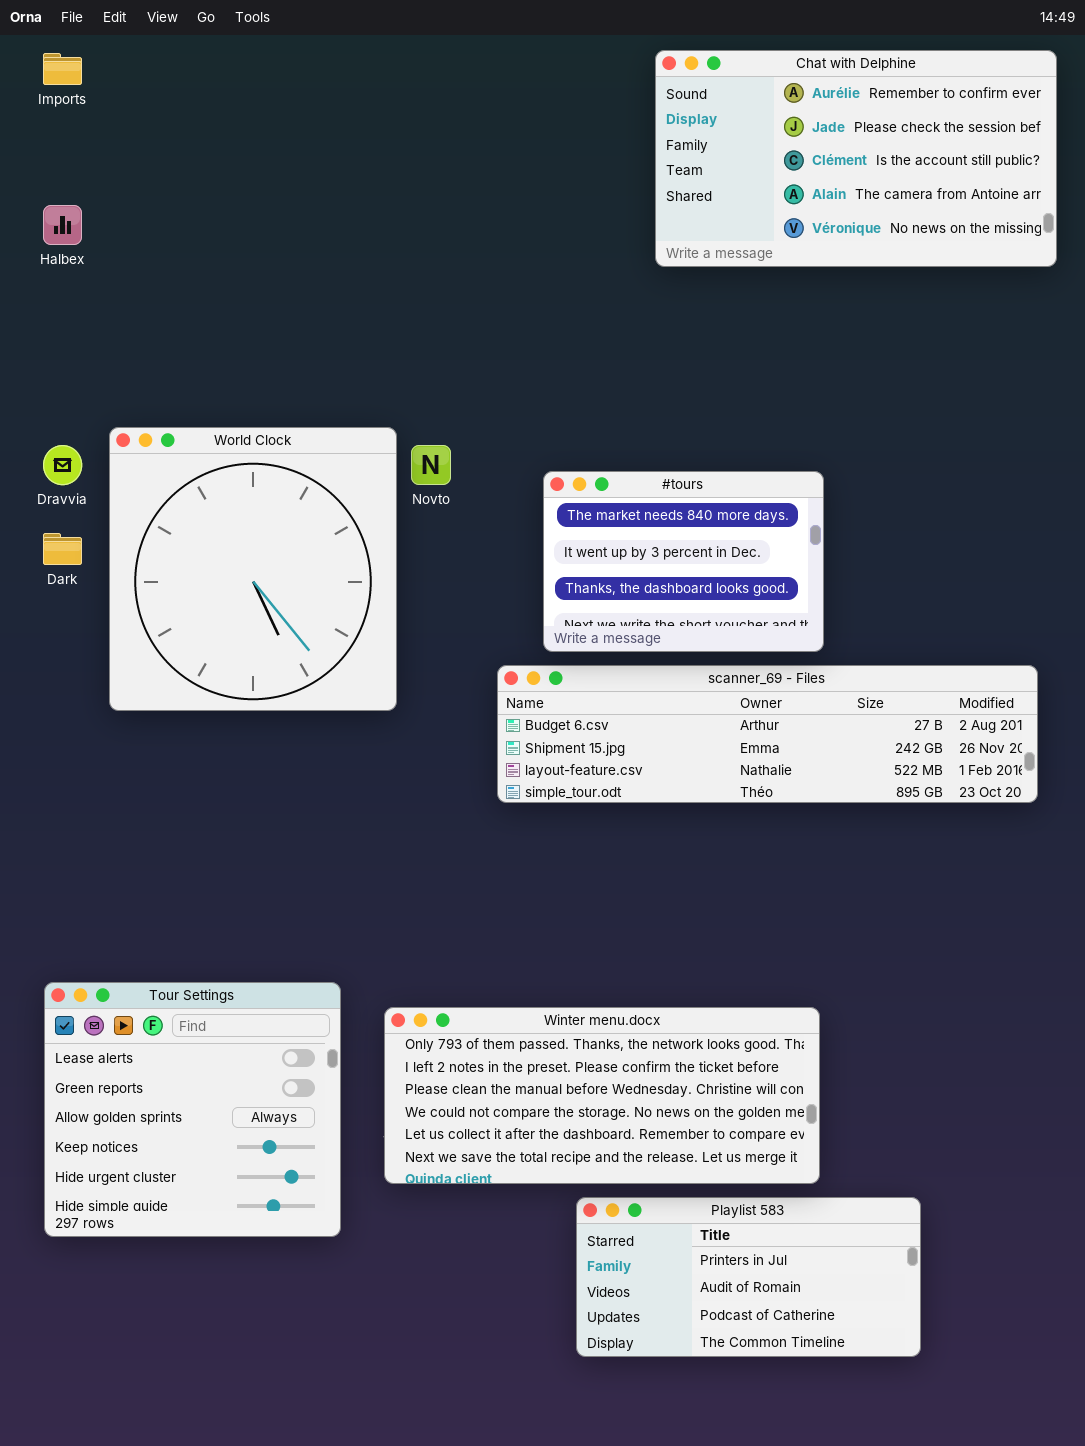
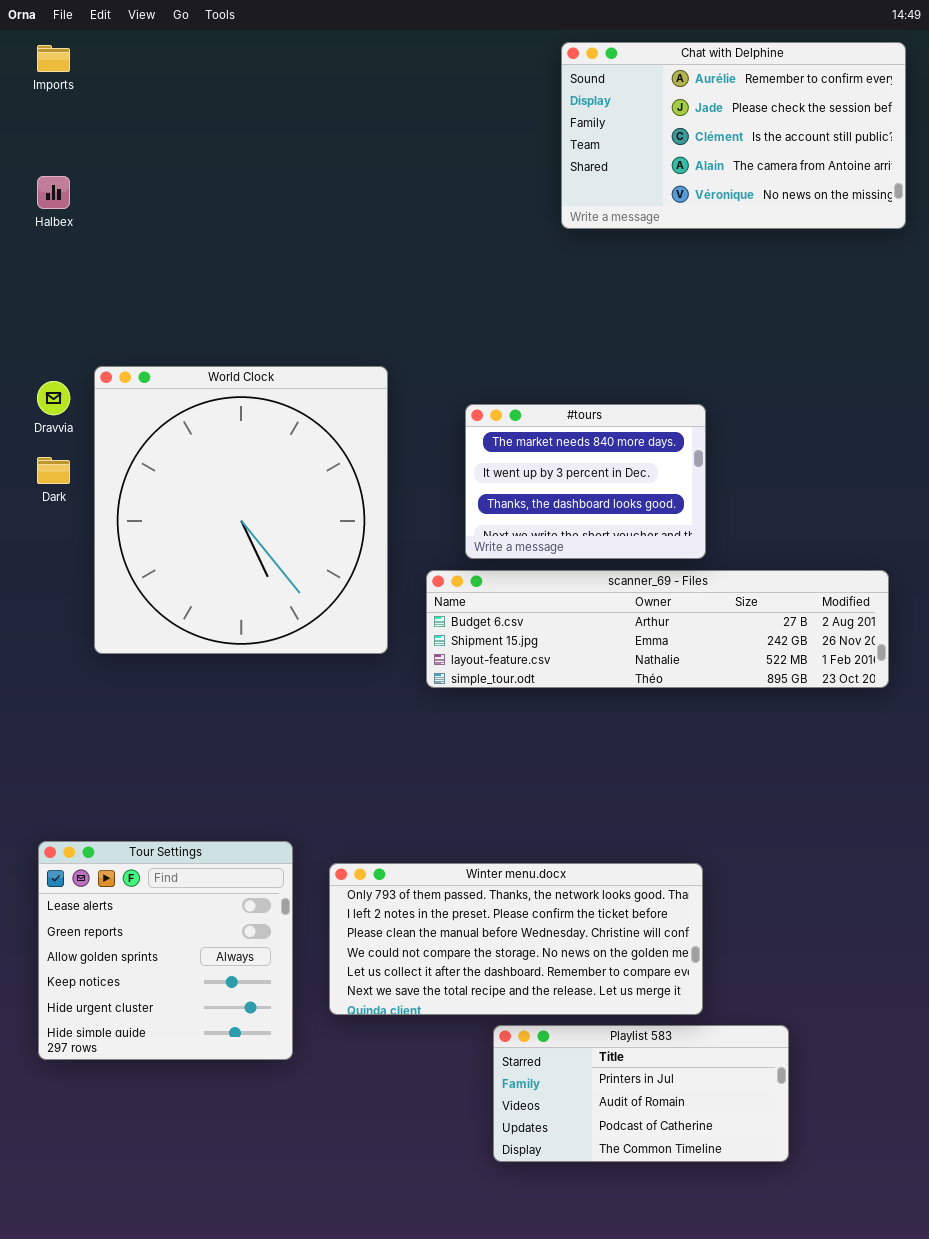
World Clock: [109,427,397,711] -> [94,366,388,654], resized

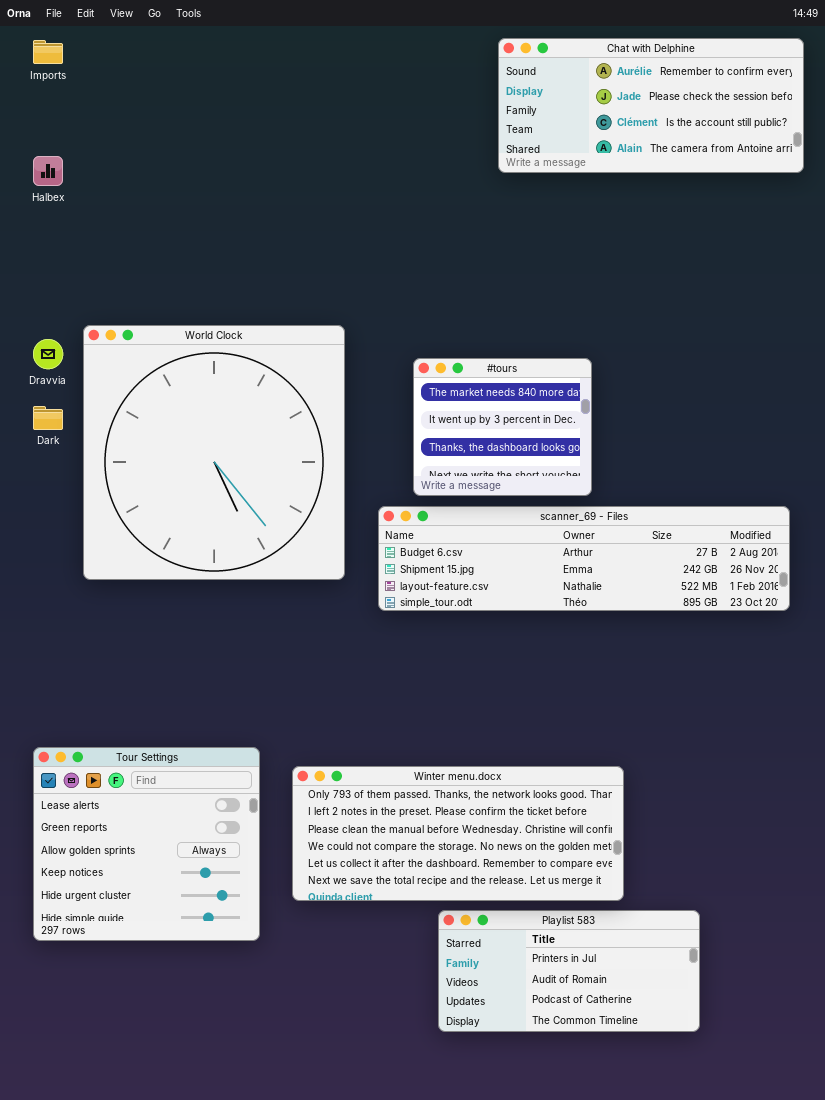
Chat with Delphine: [561,42,906,229] -> [498,38,804,173], resized
#tours: [465,404,706,559] -> [413,358,592,496], resized

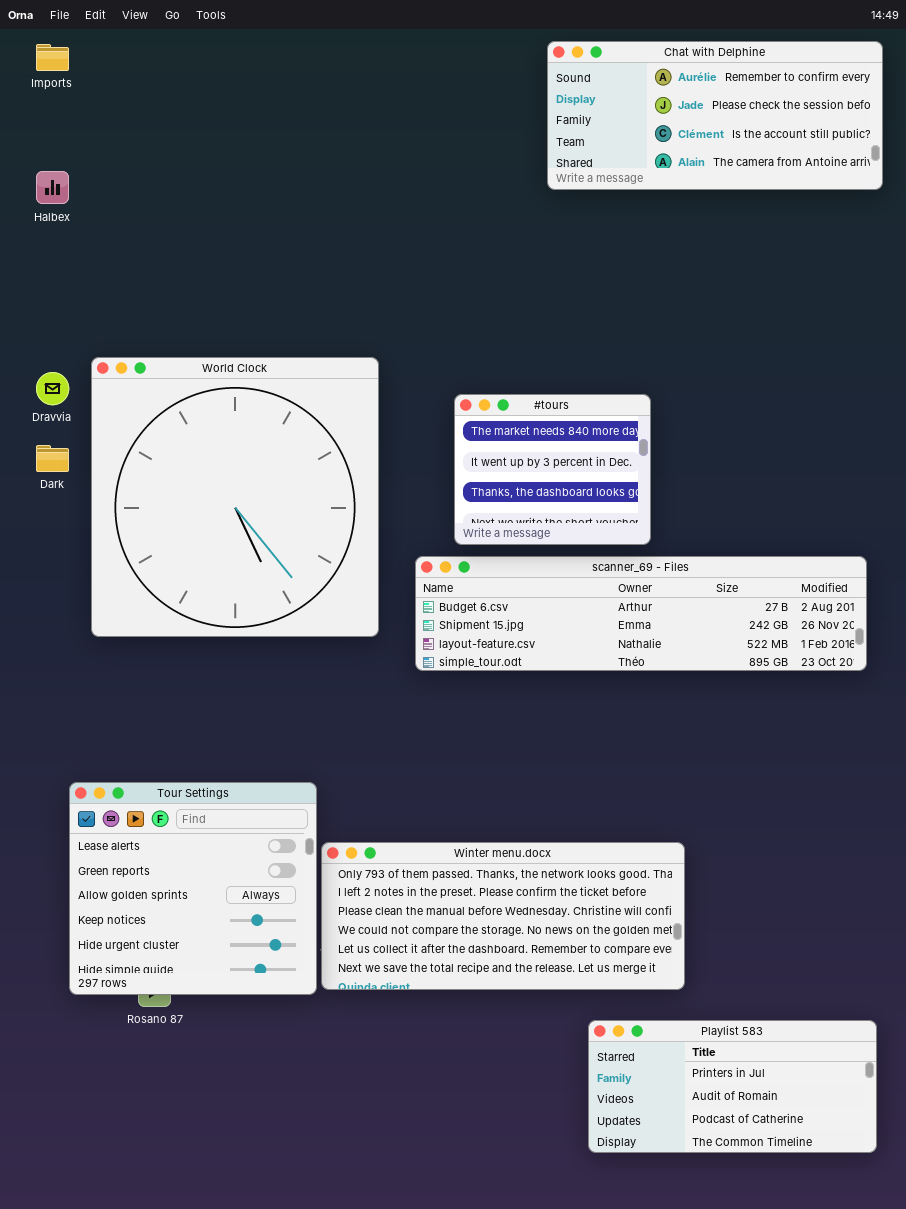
Tour Settings: [33,747,260,941] -> [69,782,317,995], moved
Playlist 583: [438,910,700,1032] -> [588,1020,877,1153], moved

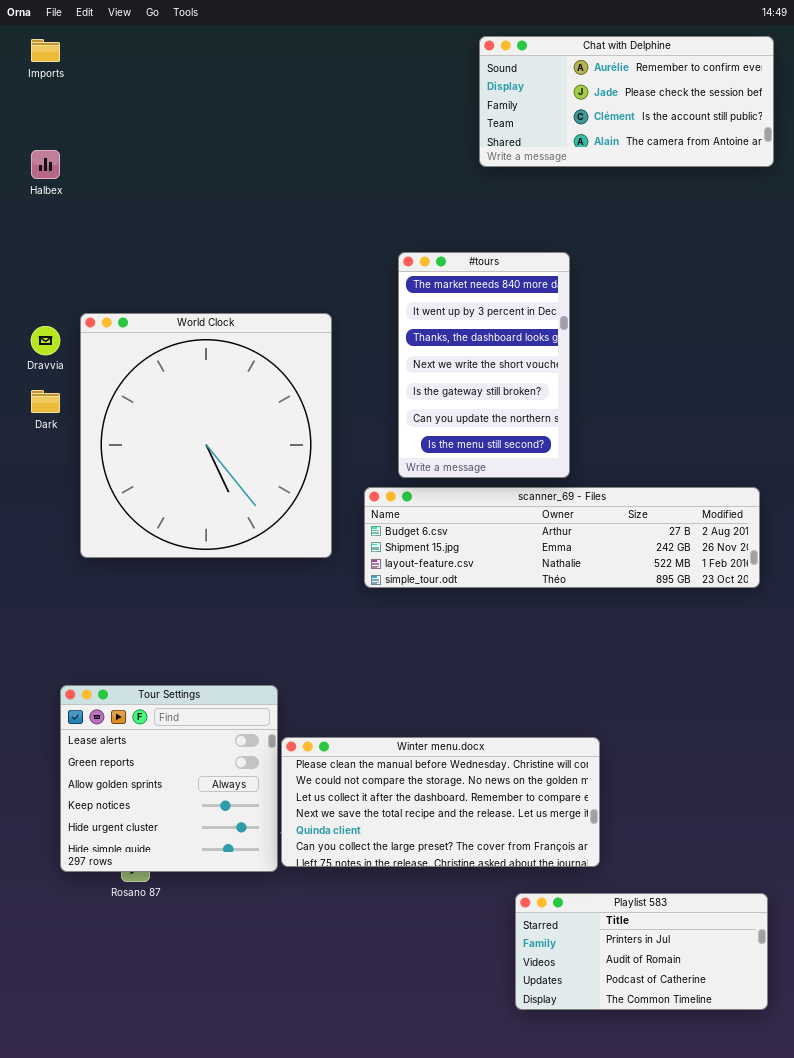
#tours: [454,394,651,545] -> [398,252,570,478], resized
Winter menu.docx: [321,842,685,990] -> [281,737,600,867], scrolled down 2 rows

